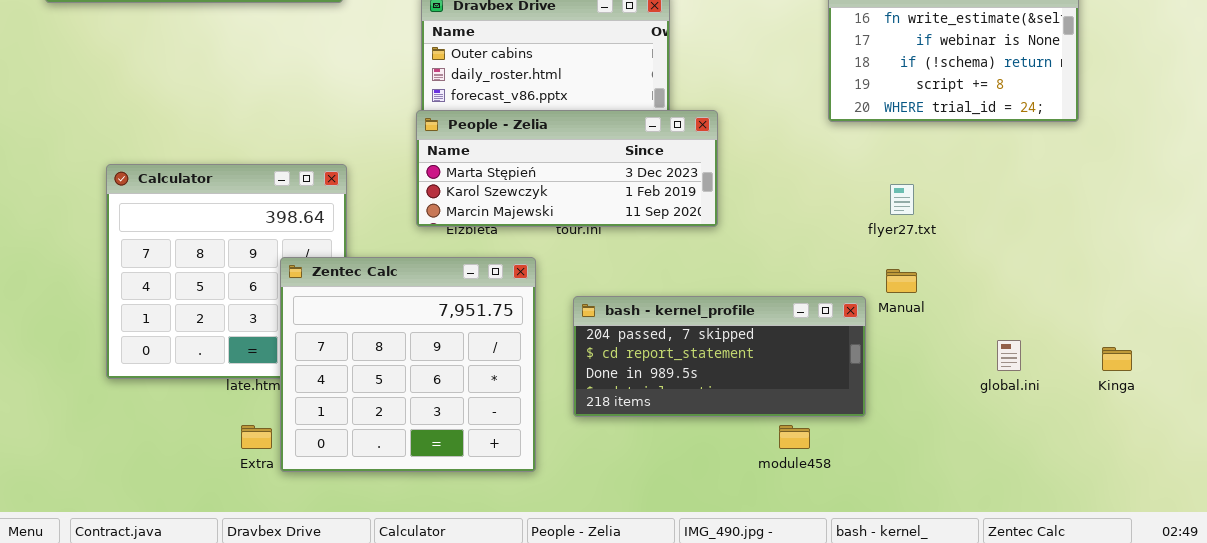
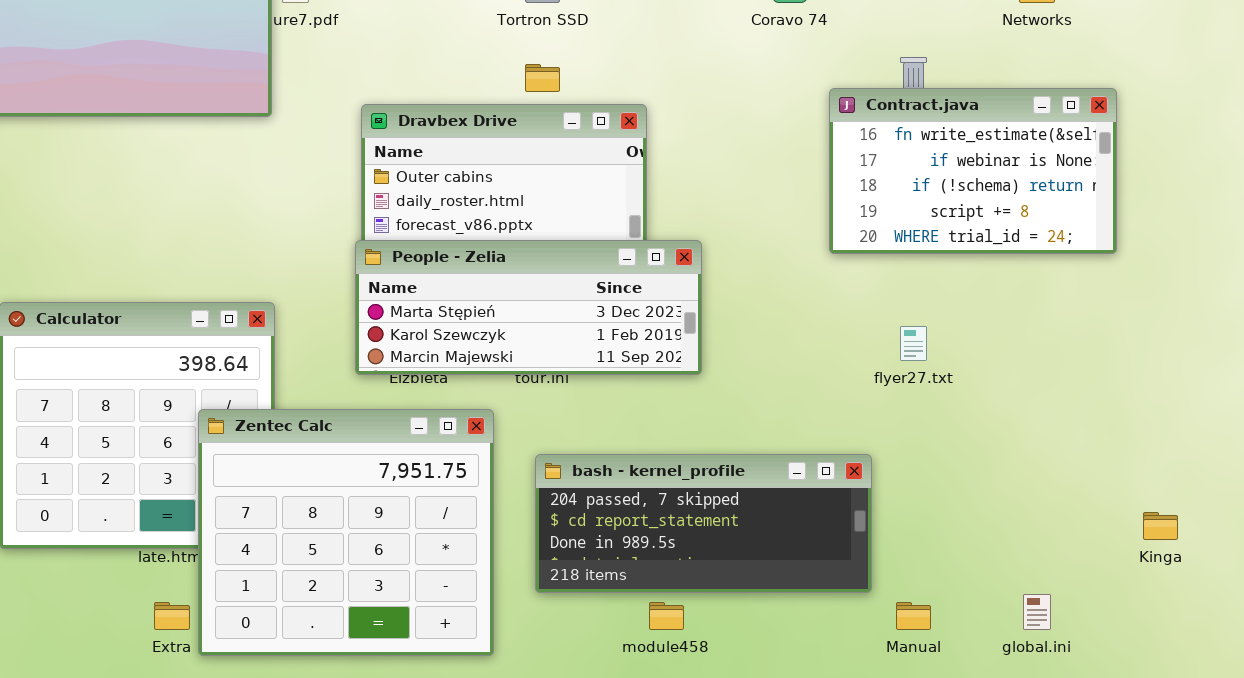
Manual: [886,269,917,293] -> [896,602,931,630], moved
global.ini: [997,340,1021,371] -> [1023,594,1051,630], moved
module458: [779,425,810,449] -> [649,602,684,630], moved

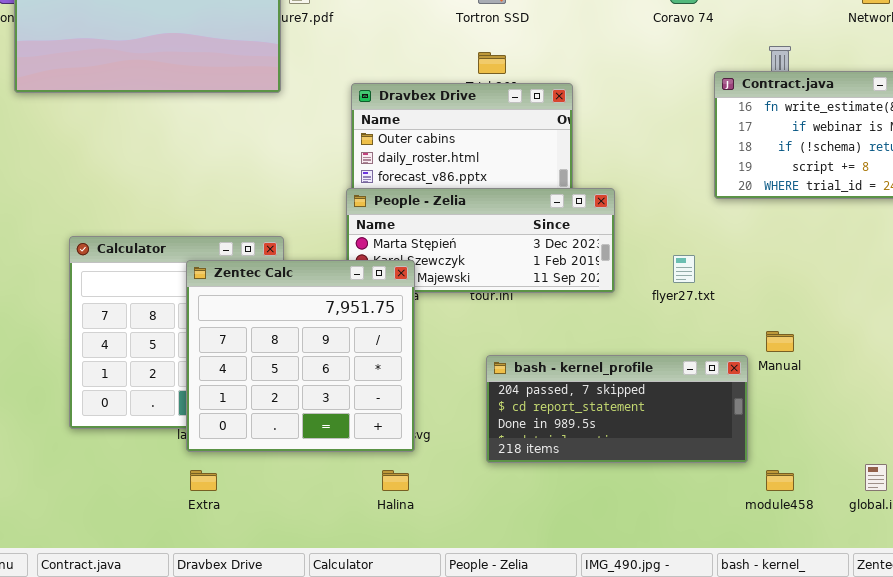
flyer27.txt: [900,326,927,361] -> [673,255,695,283], moved
Zentec Calc: [198,409,494,656] -> [186,260,415,452], moved
module458: [649,602,684,630] -> [766,470,794,491], moved
Manual: [896,602,931,630] -> [766,331,794,352], moved

